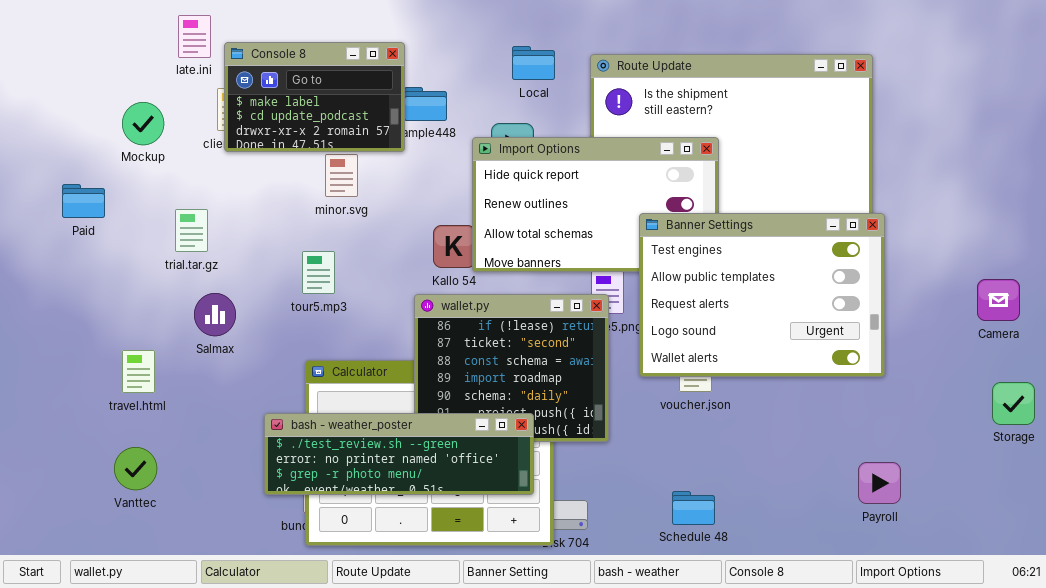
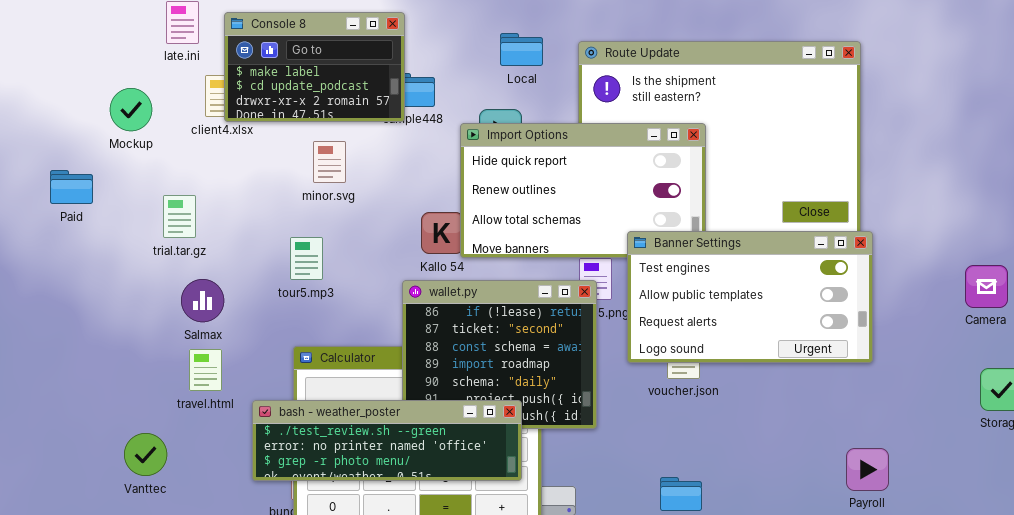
Console 8: [224,42,405,152] -> [224,12,405,122], moved
Banner Settings: [639,213,885,377] -> [627,231,873,363], resized
travel.html: [122,350,155,393] -> [189,349,222,391], moved
Vanttec: [114,447,157,490] -> [124,433,167,476], moved

